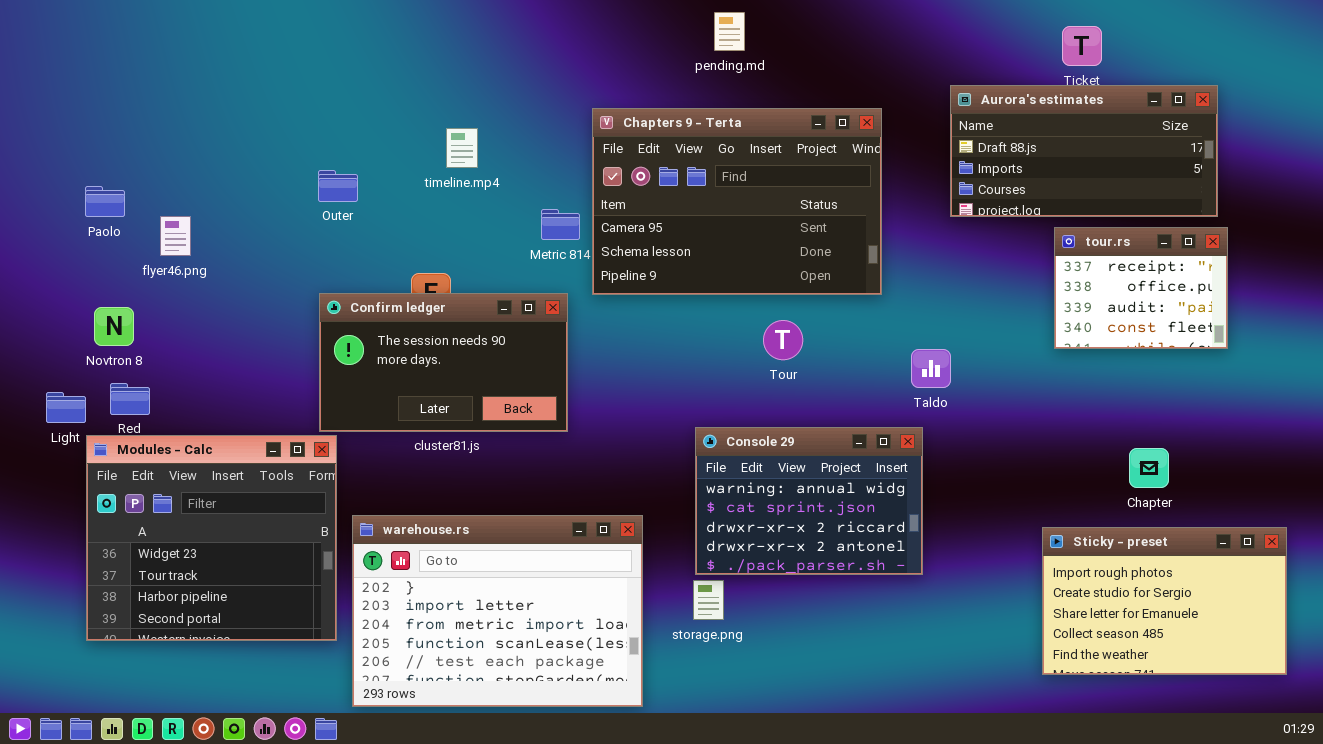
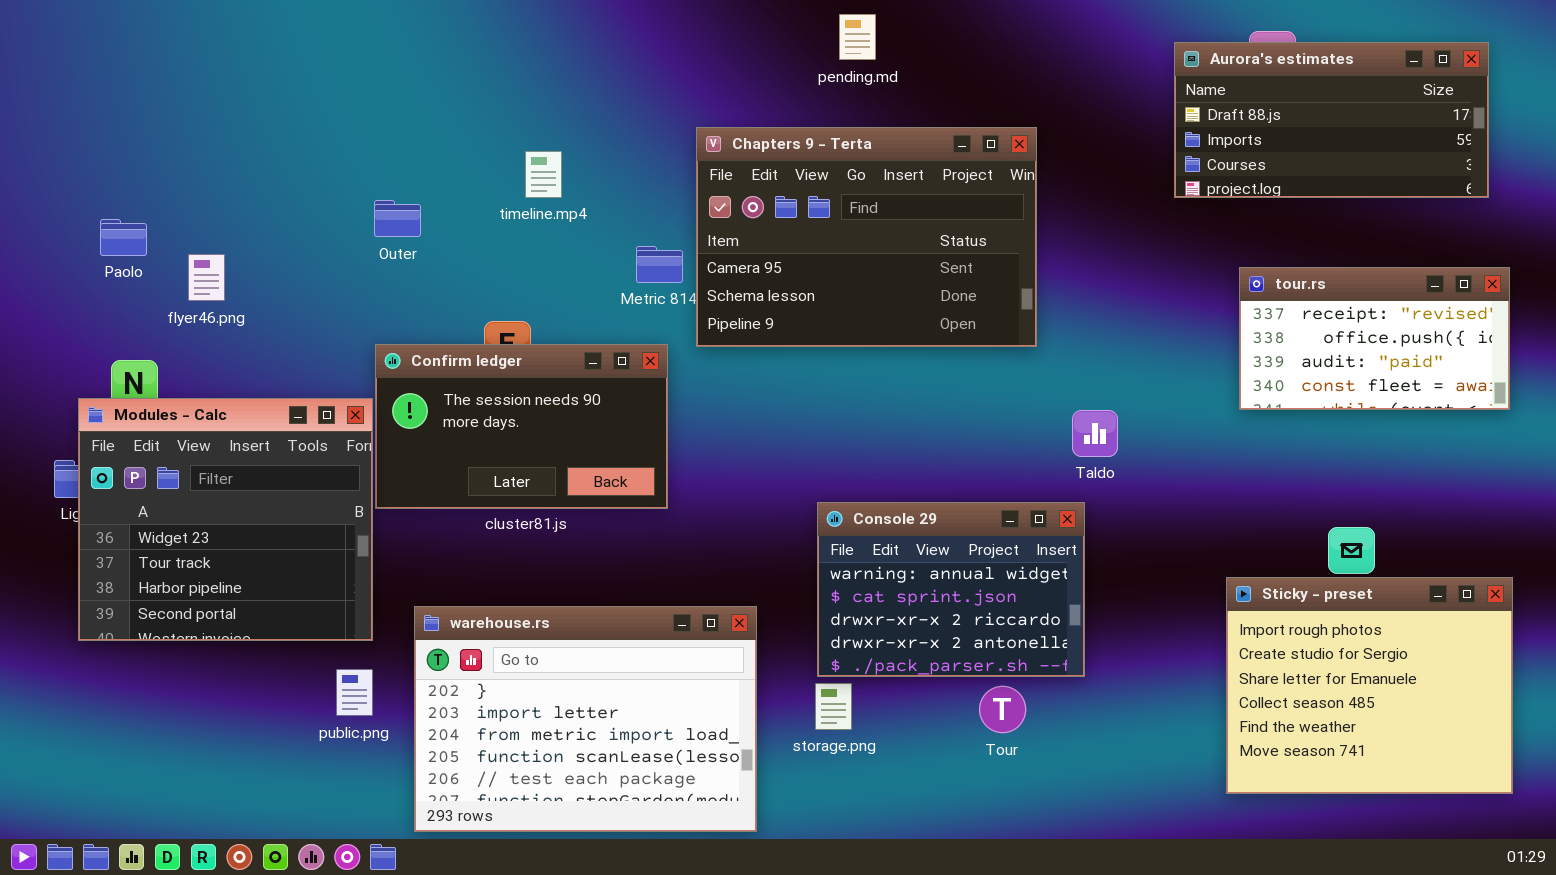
Aurora's estimates: [950,85,1218,217] -> [1174,42,1489,198], moved
tour.rs: [1054,227,1228,349] -> [1239,267,1510,410], resized
Tour: [763,320,803,360] -> [979,686,1026,733], moved
Modules - Calc: [86,435,337,641] -> [78,398,373,641], moved
Sticky - preset: [1042,527,1287,675] -> [1226,577,1513,794], resized

